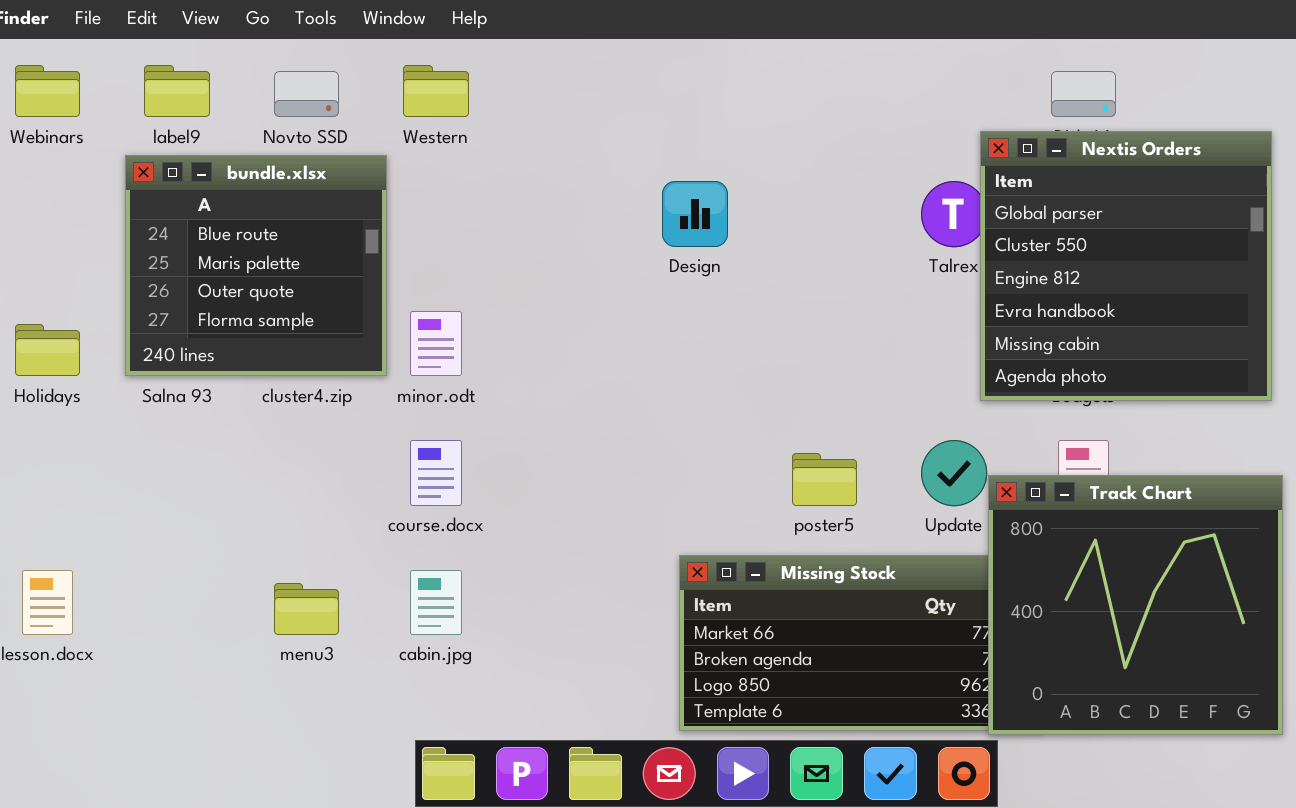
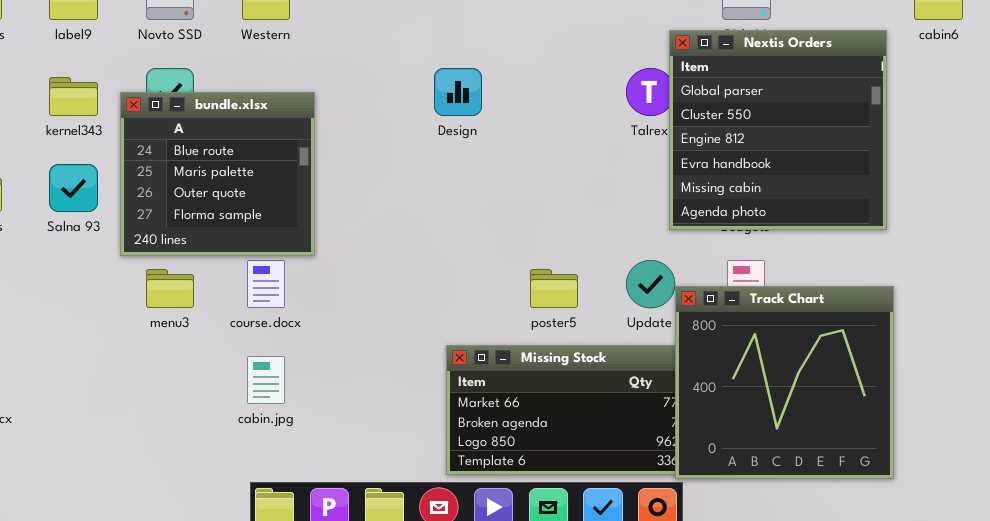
bundle.xlsx: [125,155,387,376] -> [120,92,315,256], moved
menu3: [274,583,339,635] -> [146,269,194,308], moved

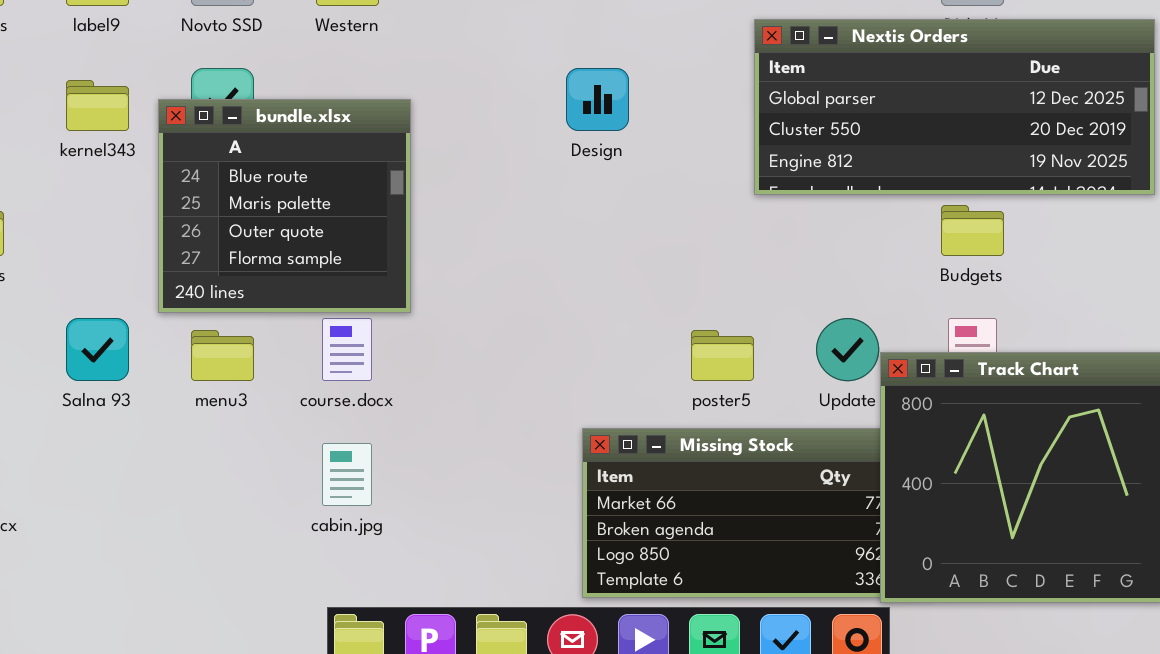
Nextis Orders: [669,30,887,230] -> [754,19,1155,195], resized
Salna 93: [49,164,98,212] -> [66,318,129,381], moved

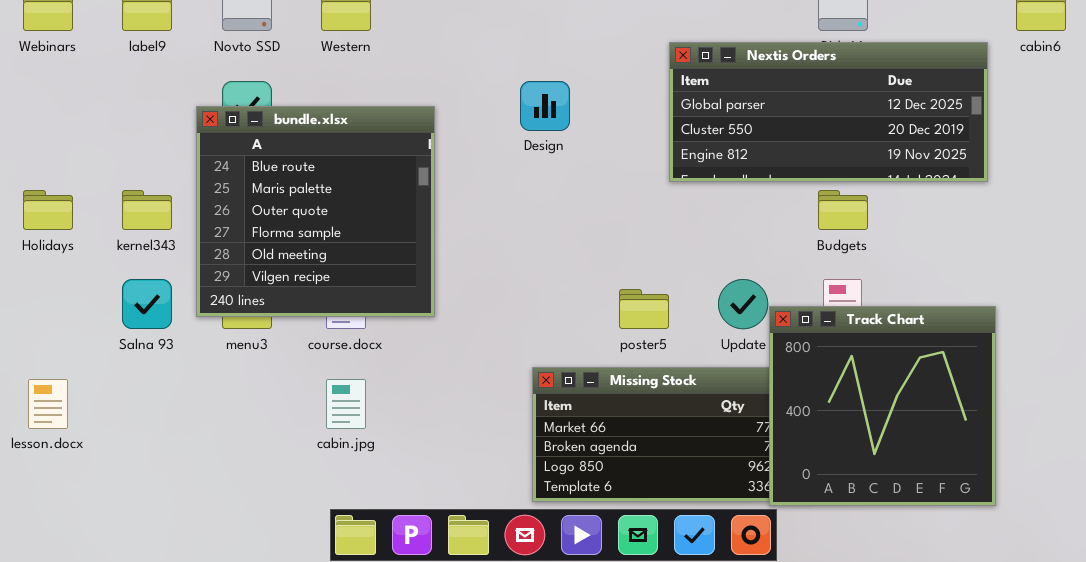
kernel343: [66,80,129,131] -> [122,190,172,230], moved
bundle.xlsx: [158,99,411,313] -> [196,106,435,317], resized

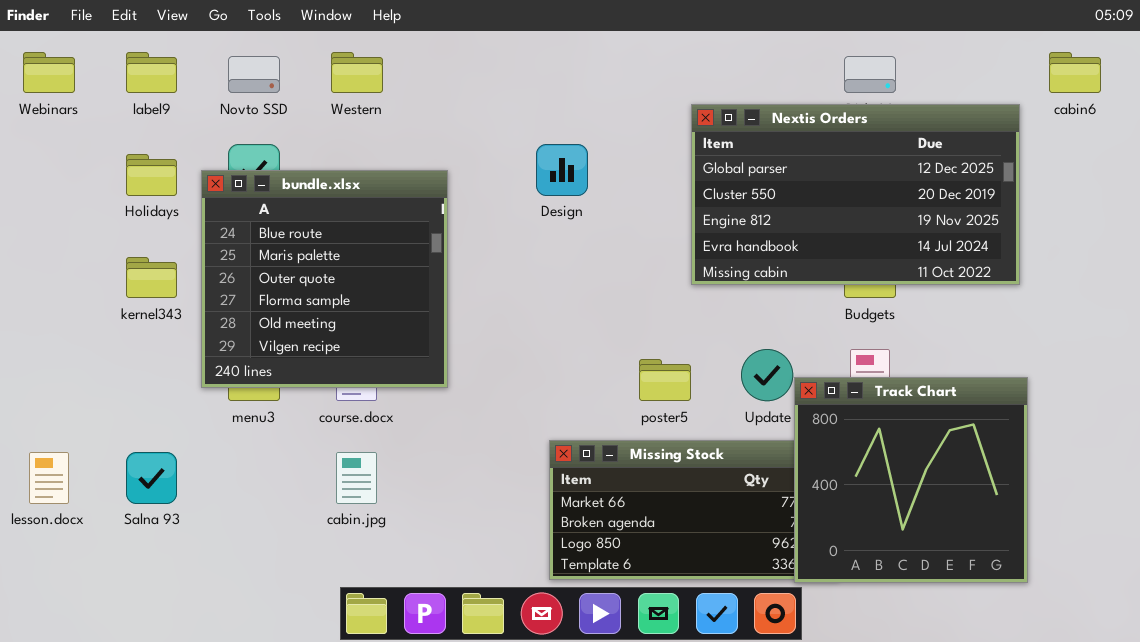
Nextis Orders: [669,42,988,182] -> [691,104,1020,285], resized
Holidays: [23,190,73,230] -> [126,154,177,196], moved
Salna 93: [122,279,172,329] -> [126,452,177,504], moved

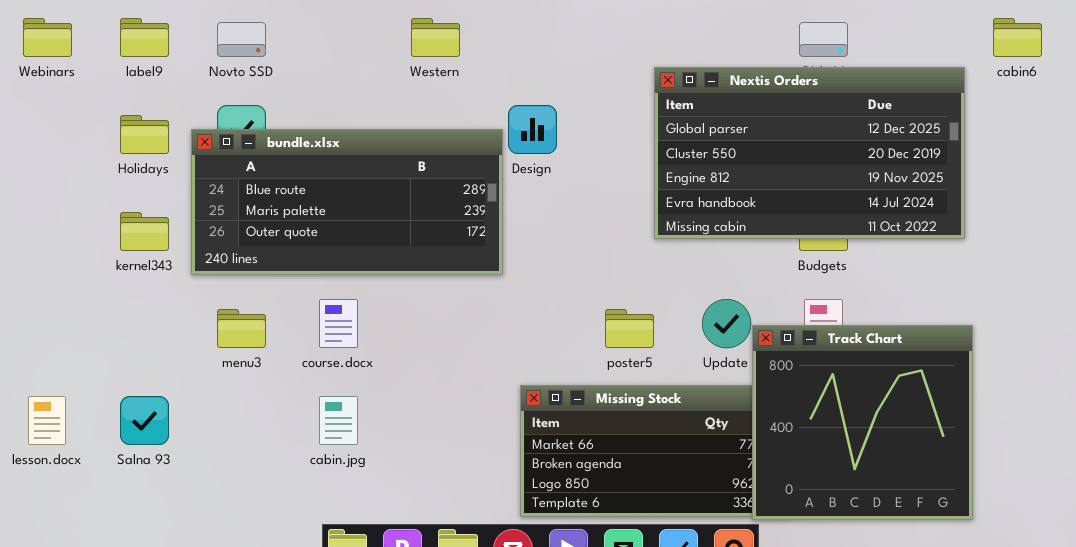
Western: [331,52,383,93] -> [411,18,460,57], moved
bundle.xlsx: [201,170,448,388] -> [191,129,503,275], resized

